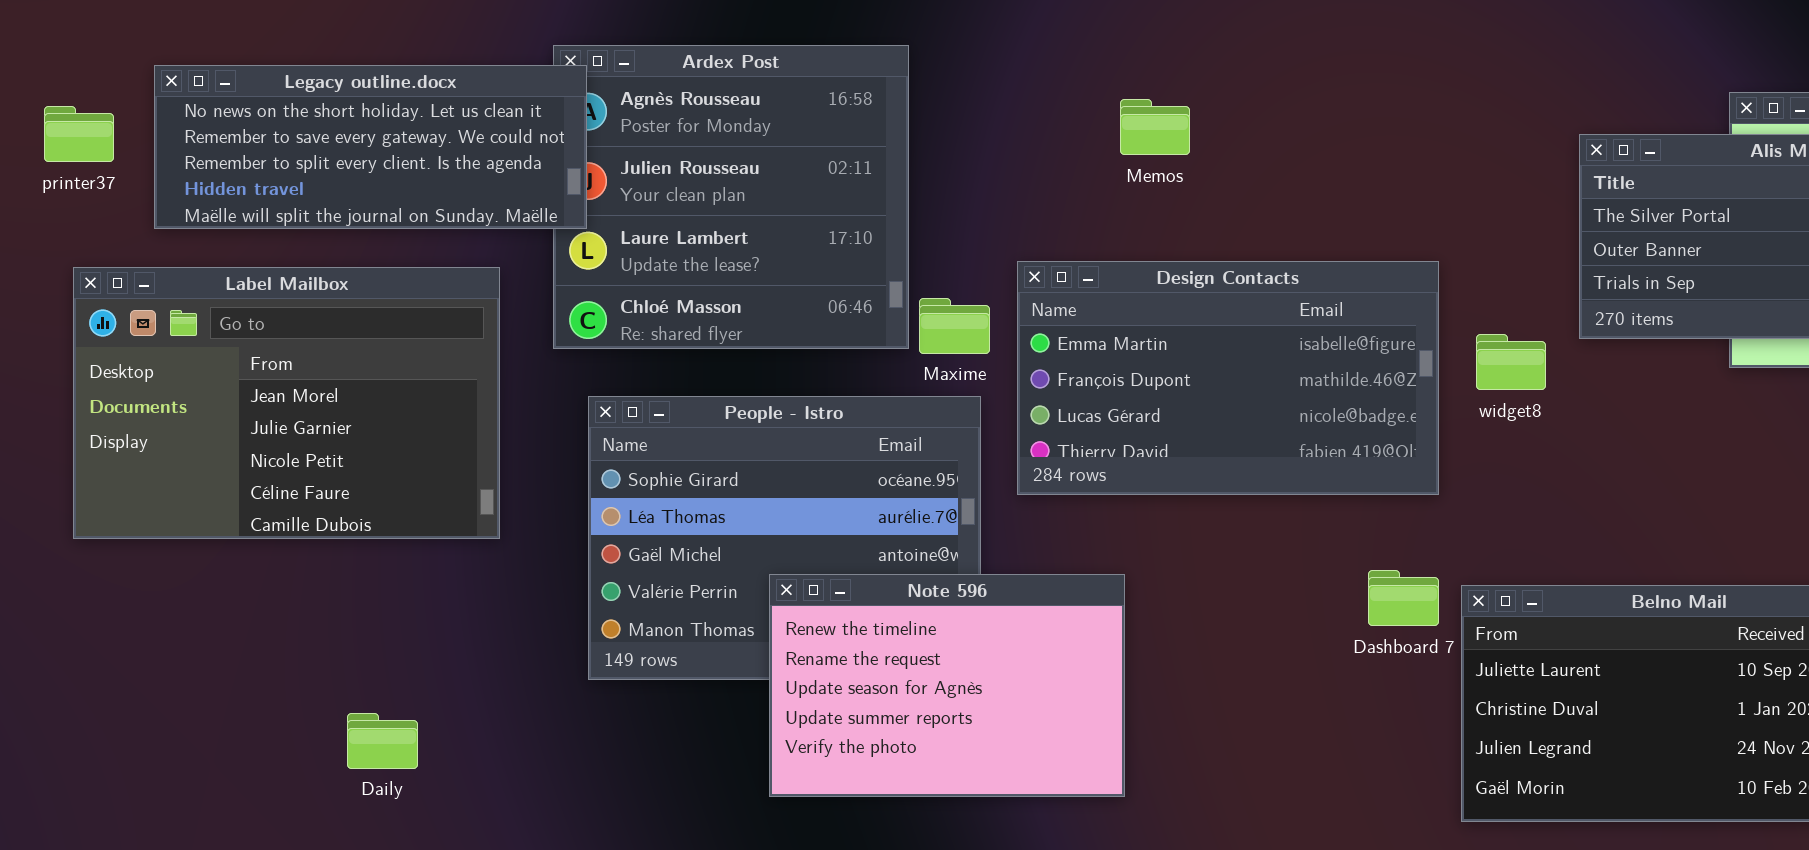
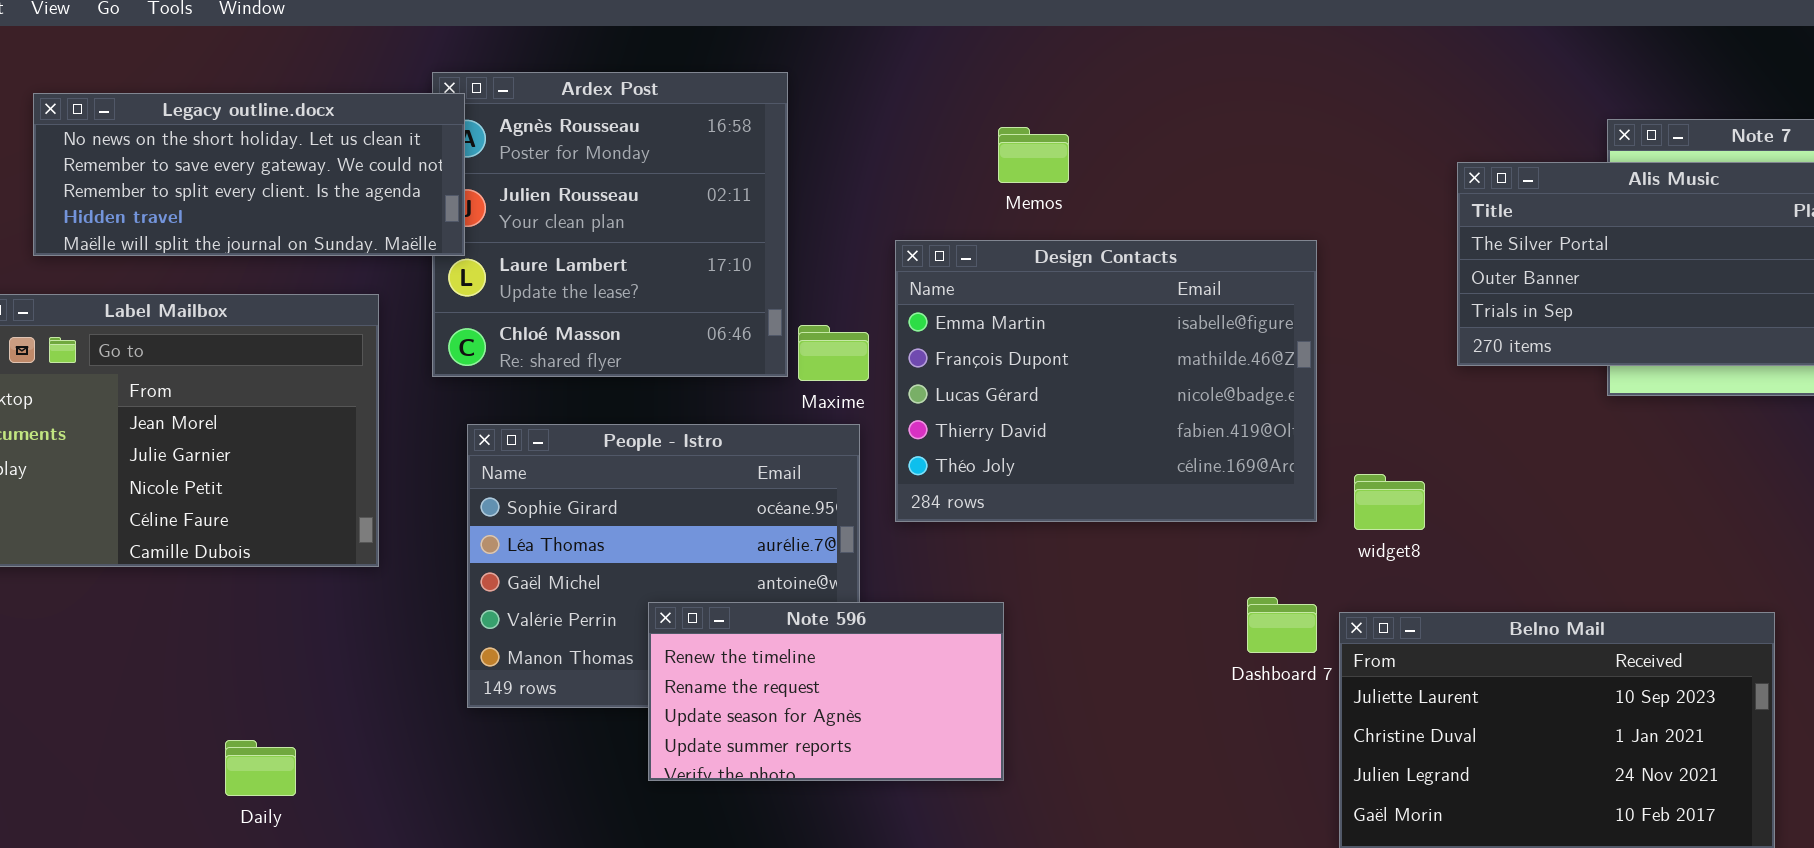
Design Contacts: [1017,261,1439,495] -> [895,240,1317,522], resized
widget8: [1476,334,1546,390] -> [1354,474,1425,530], moved
Note 596: [769,574,1125,797] -> [648,602,1004,781], resized

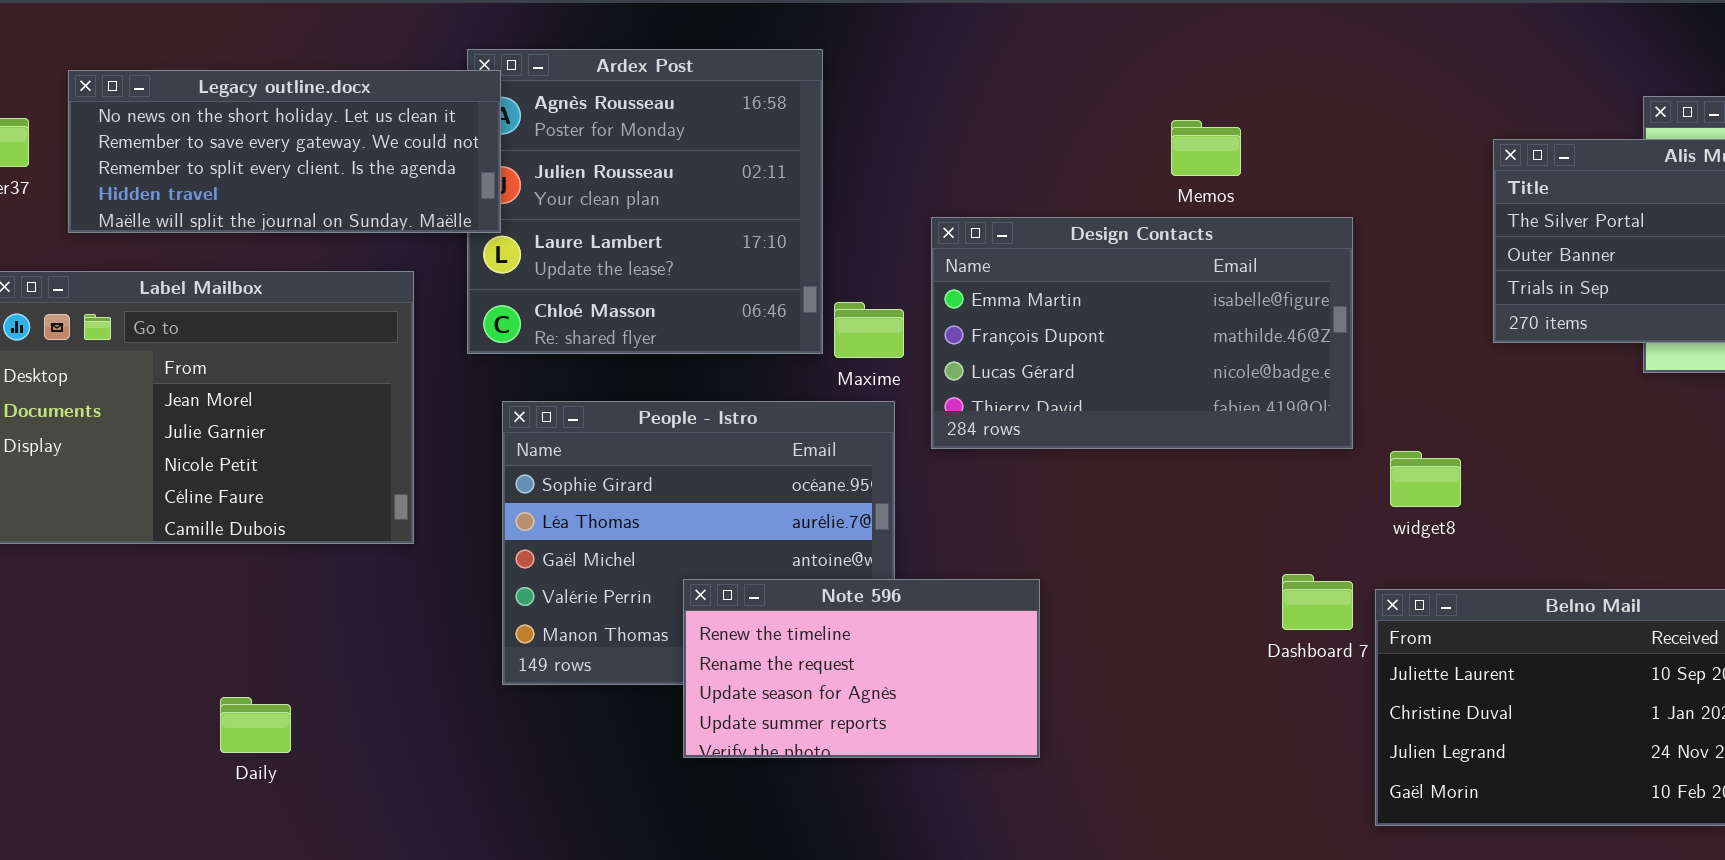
Memos: [998,127,1069,183] -> [1171,120,1241,176], moved
Design Contacts: [895,240,1317,522] -> [931,217,1353,449], resized
Daily: [225,740,296,796] -> [220,697,291,753], moved

